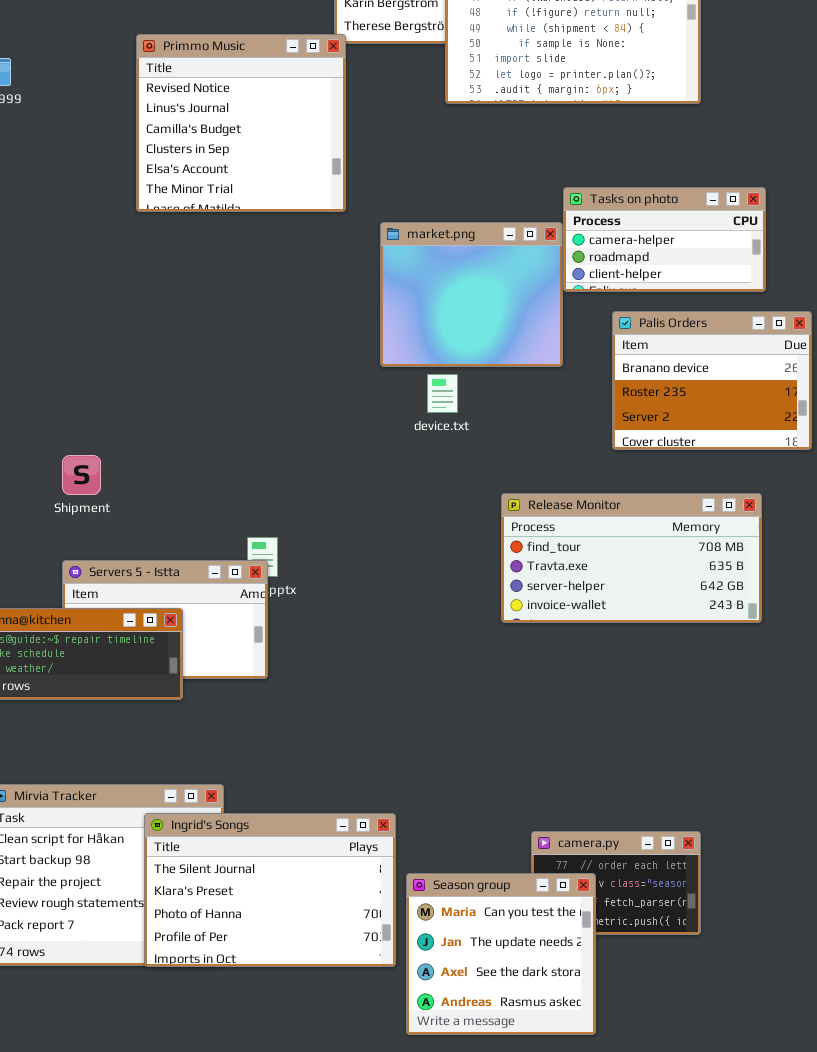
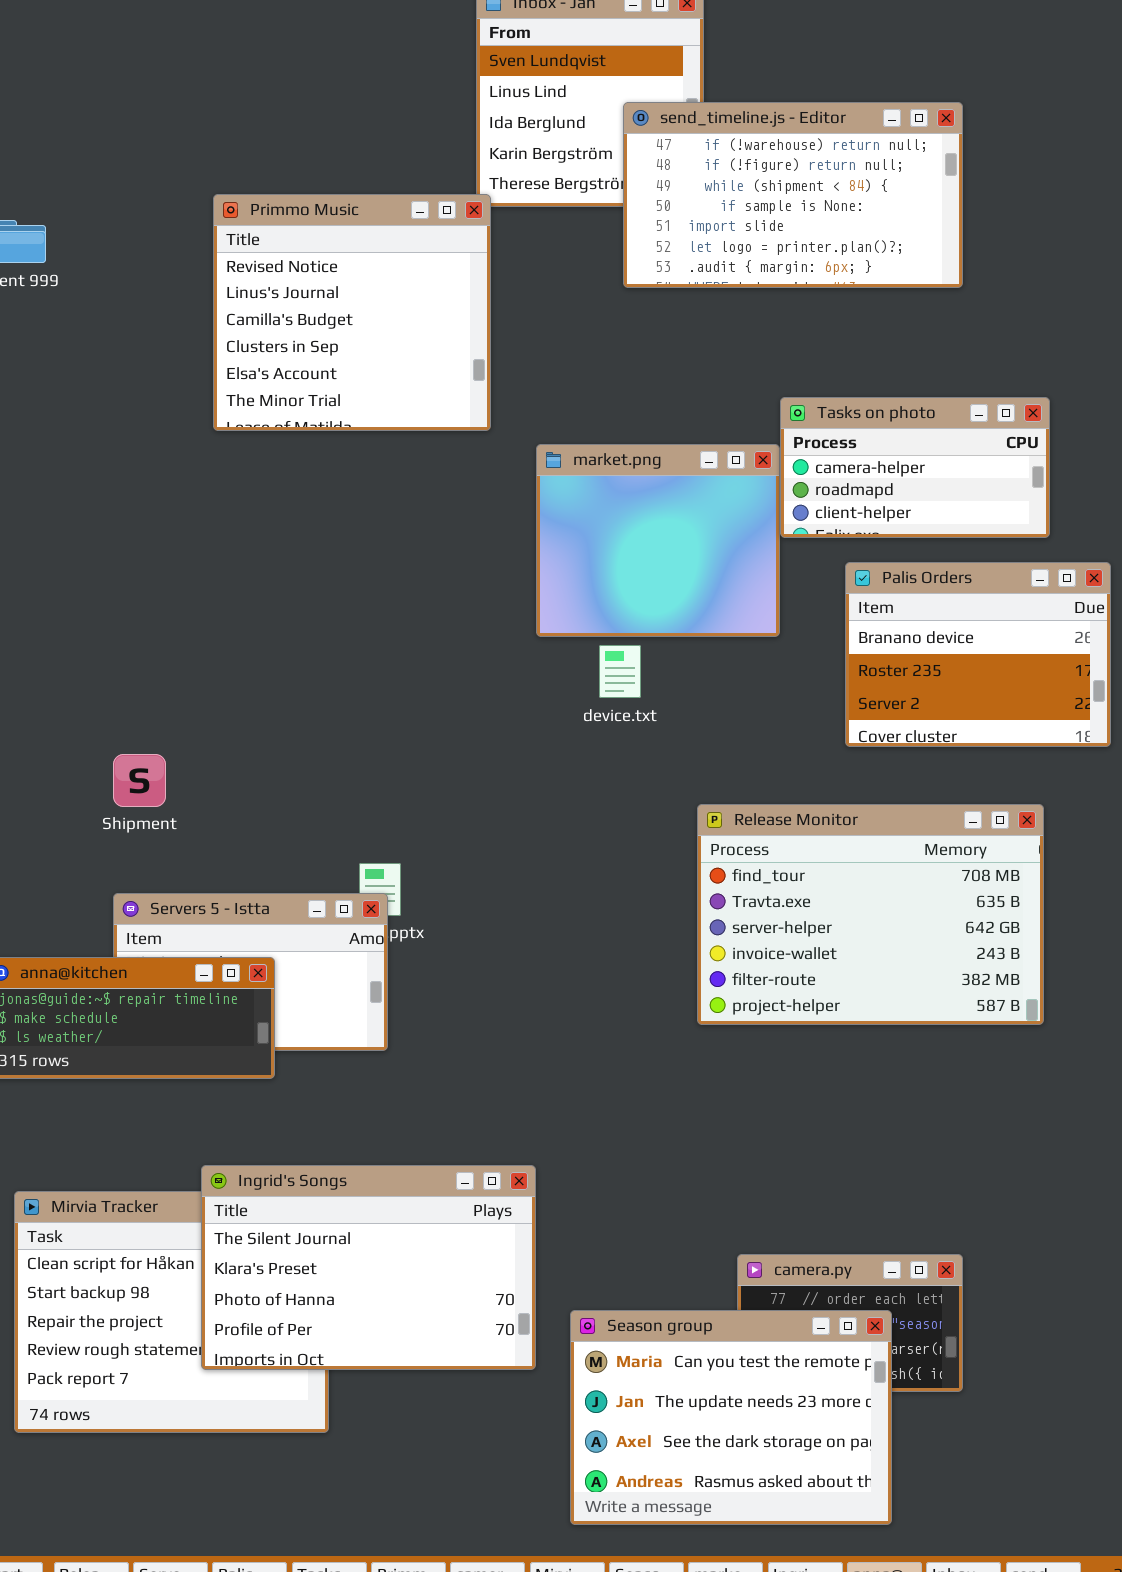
Release Monitor: [501,493,762,623] -> [697,804,1044,1025], resized
Ingrid's Songs: [144,813,396,967] -> [201,1165,536,1370], moved
Season group: [406,873,596,1035] -> [570,1310,892,1525], resized

